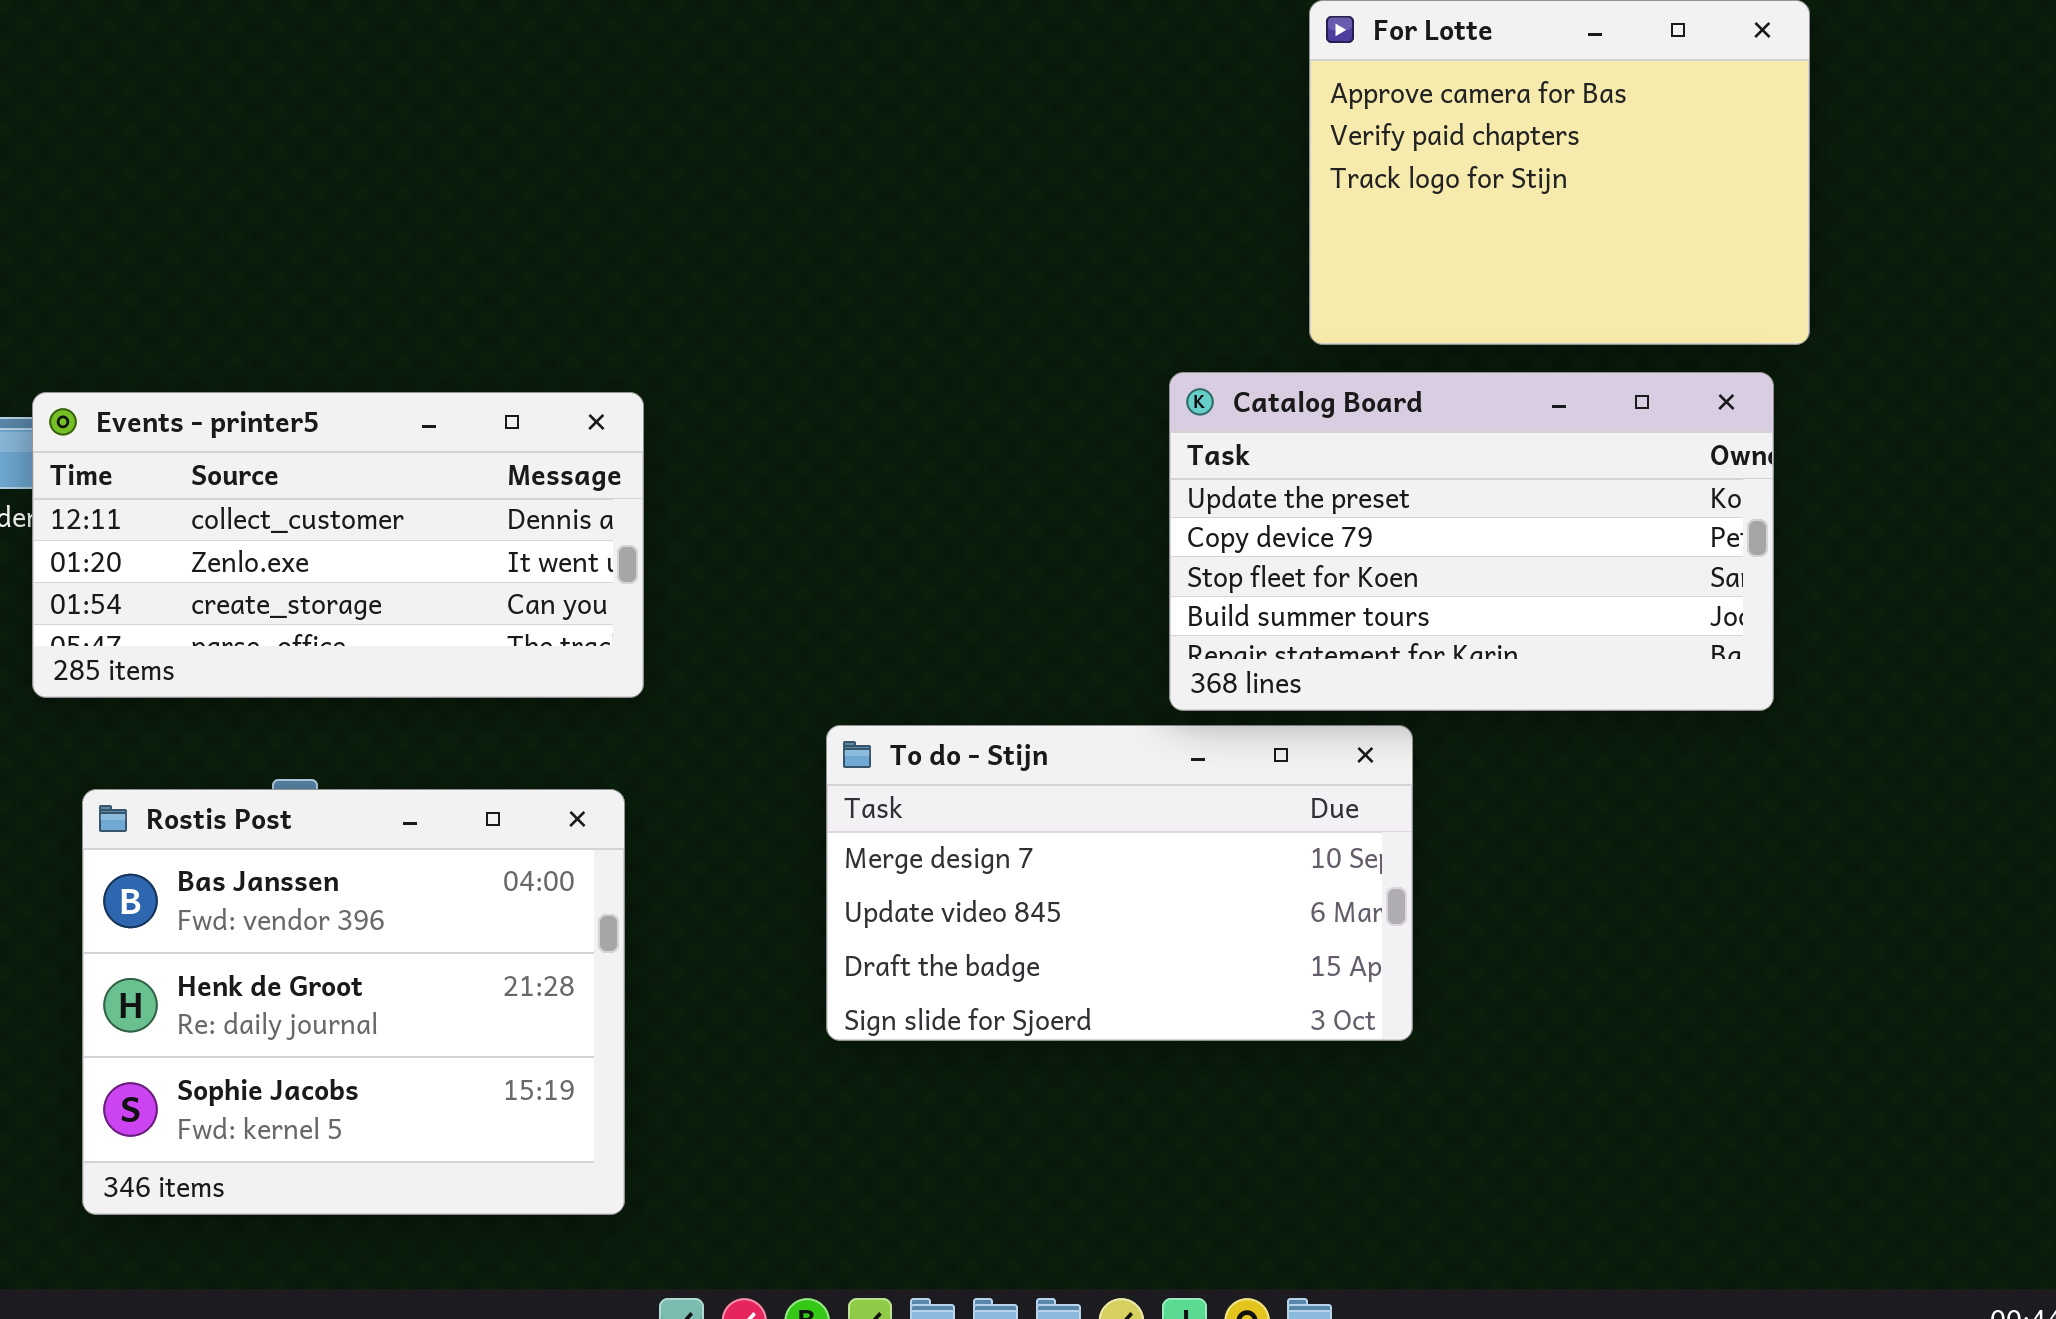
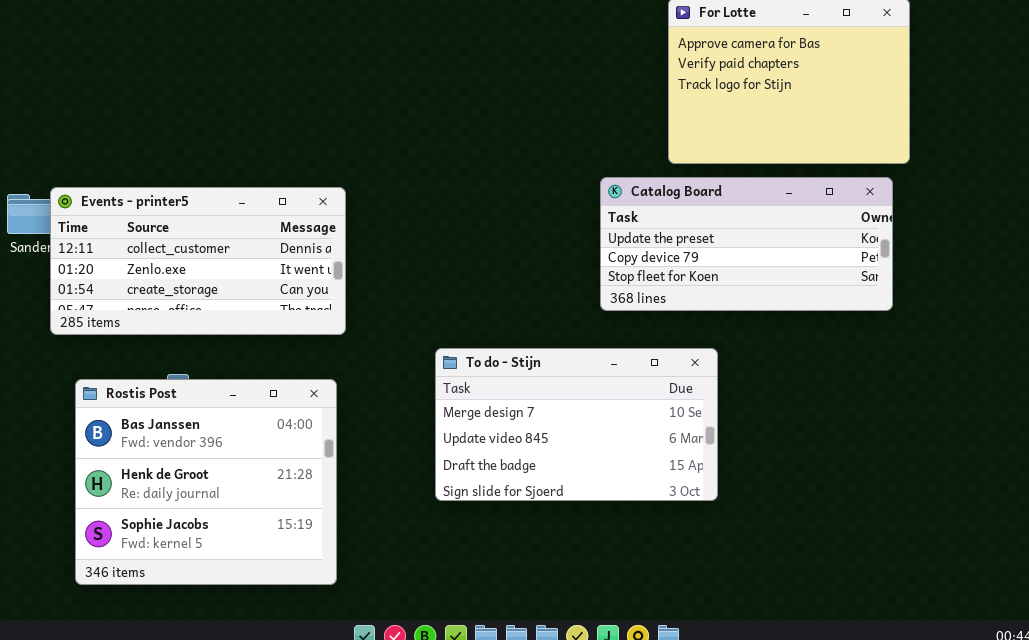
Catalog Board: [1169,372,1774,711] -> [600,177,893,311], resized

